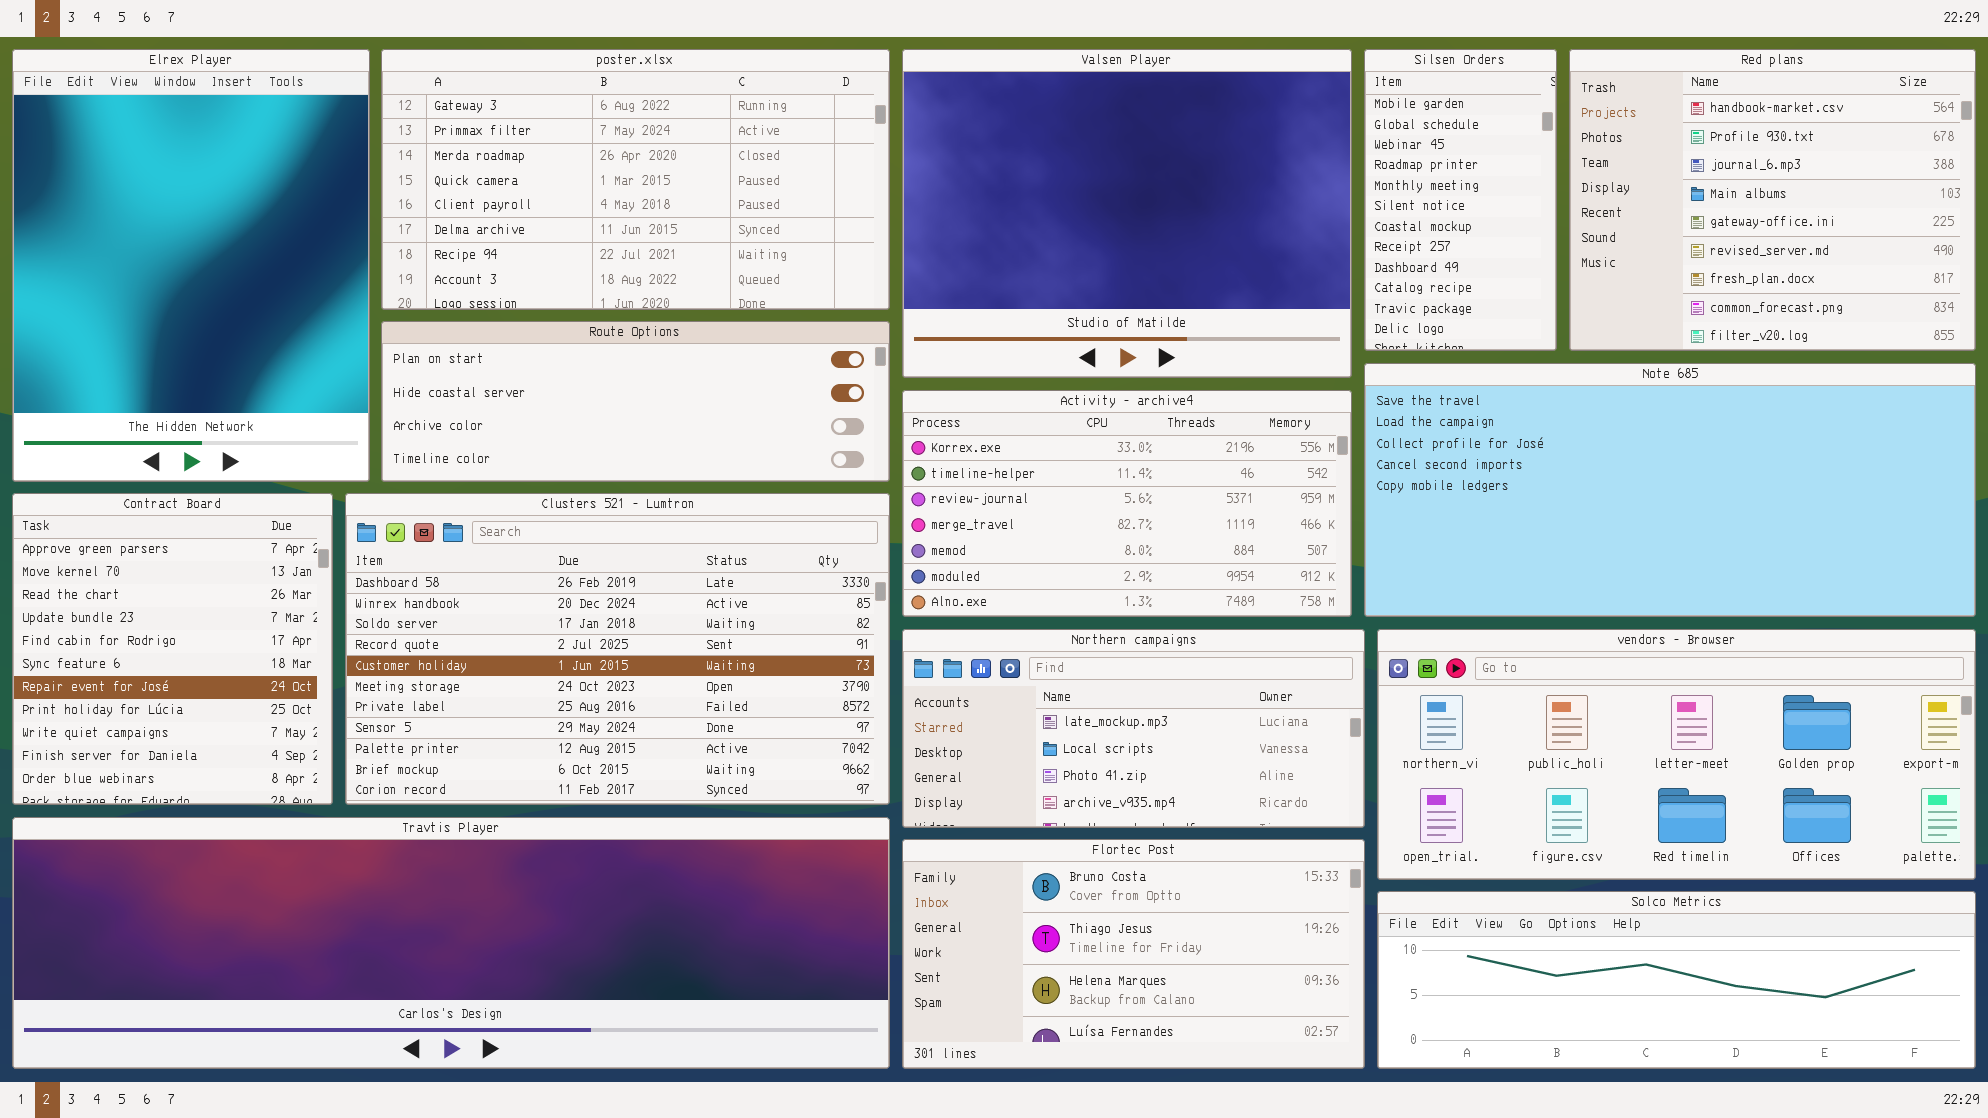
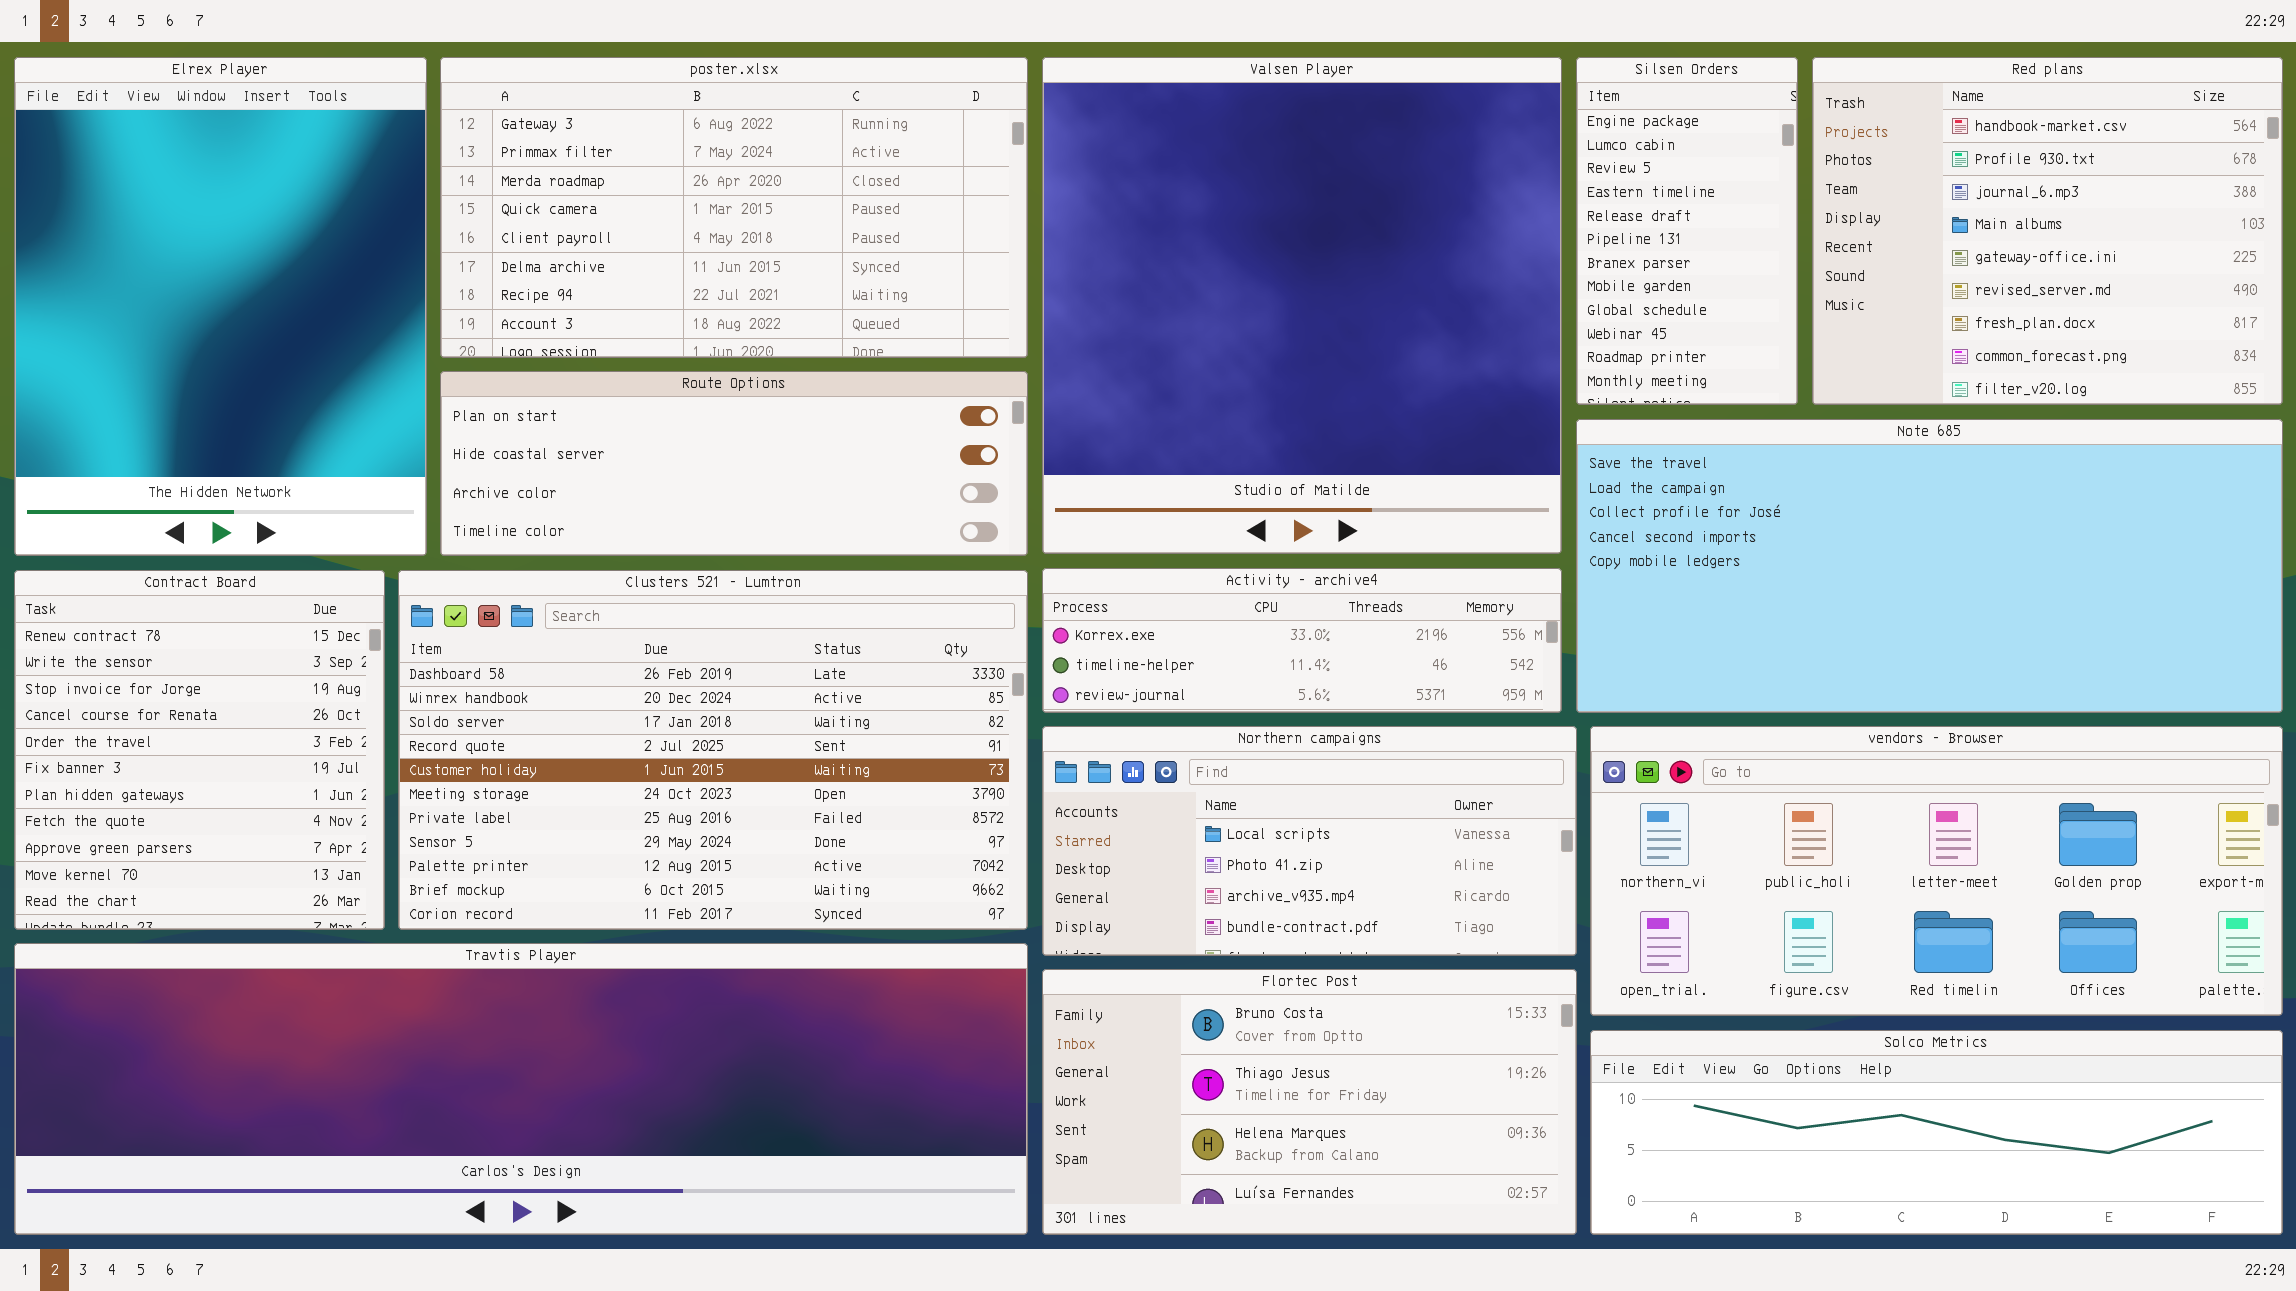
Valsen Player: [902,49,1352,378] -> [1042,57,1562,554], resized
Silsen Orders: [1364,49,1557,351] -> [1576,57,1798,405], scrolled up 7 rows
Activity - archive4: [902,390,1352,617] -> [1042,568,1562,713], resized
Contract Board: [12,493,333,805] -> [14,570,385,930], scrolled up 8 rows
Northern campaigns: [902,629,1365,828] -> [1042,726,1577,956], scrolled down 1 row

